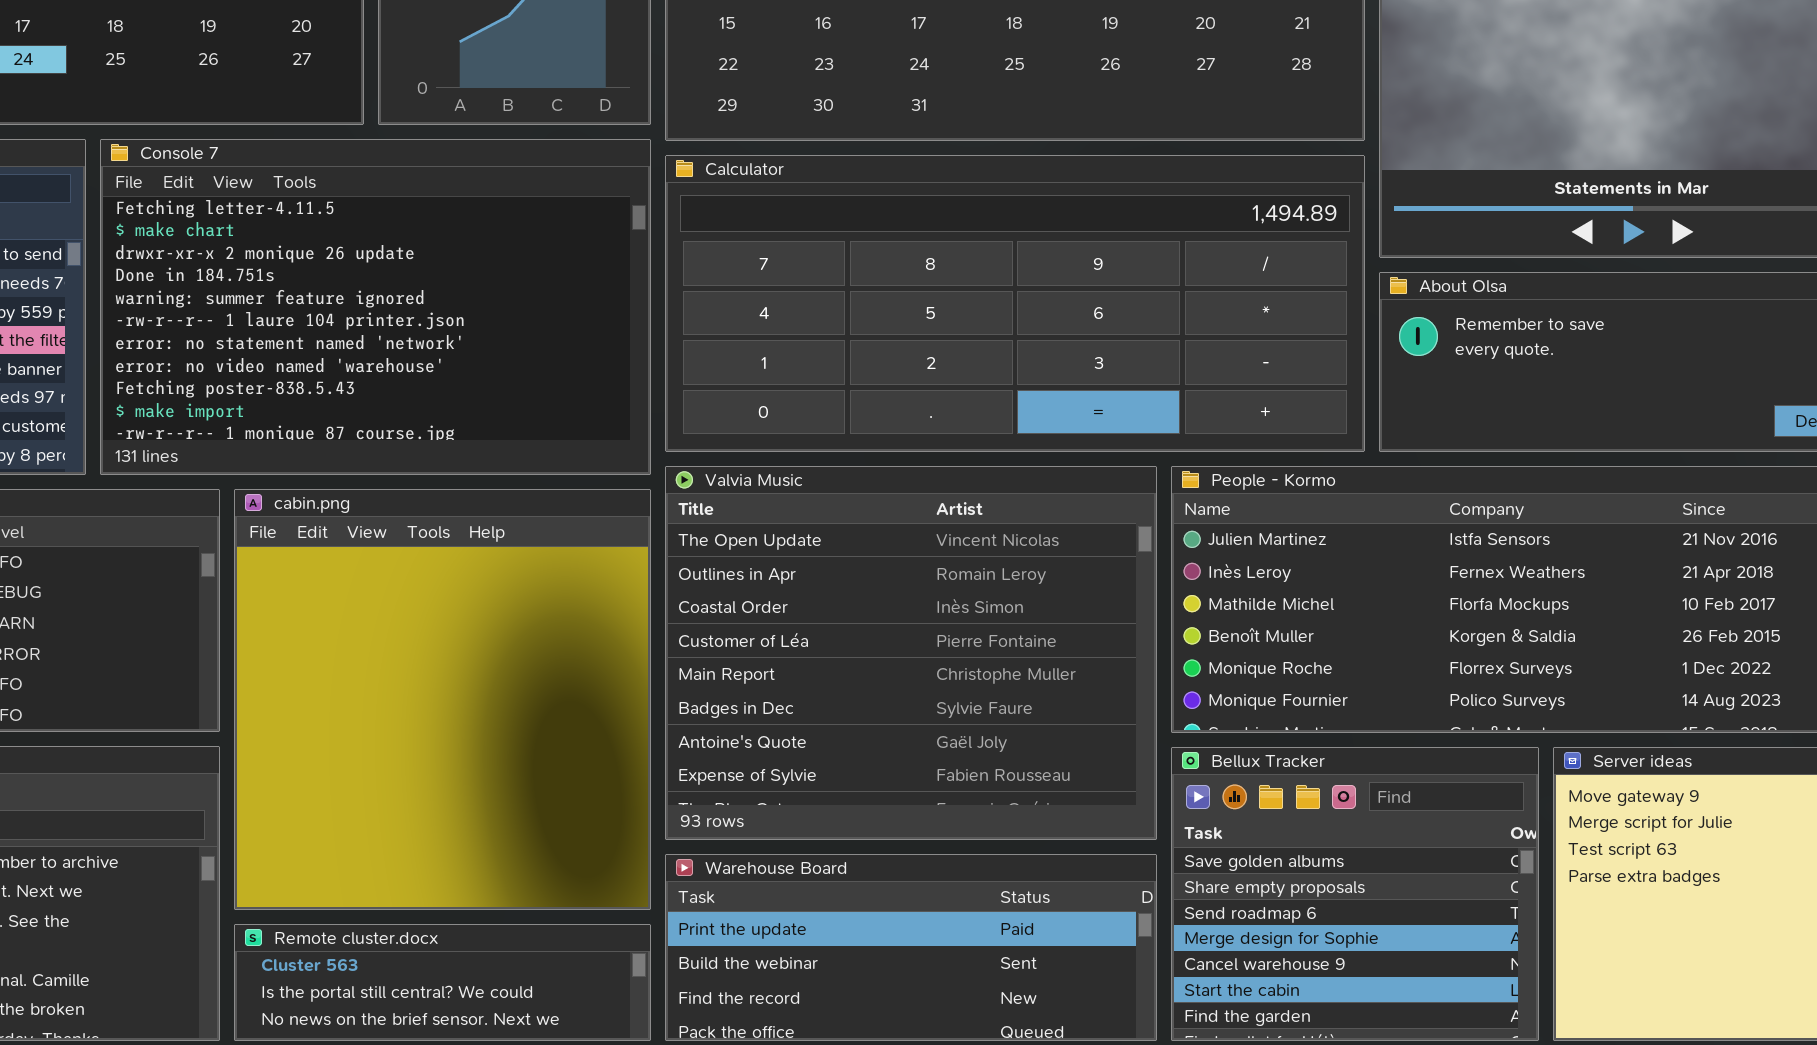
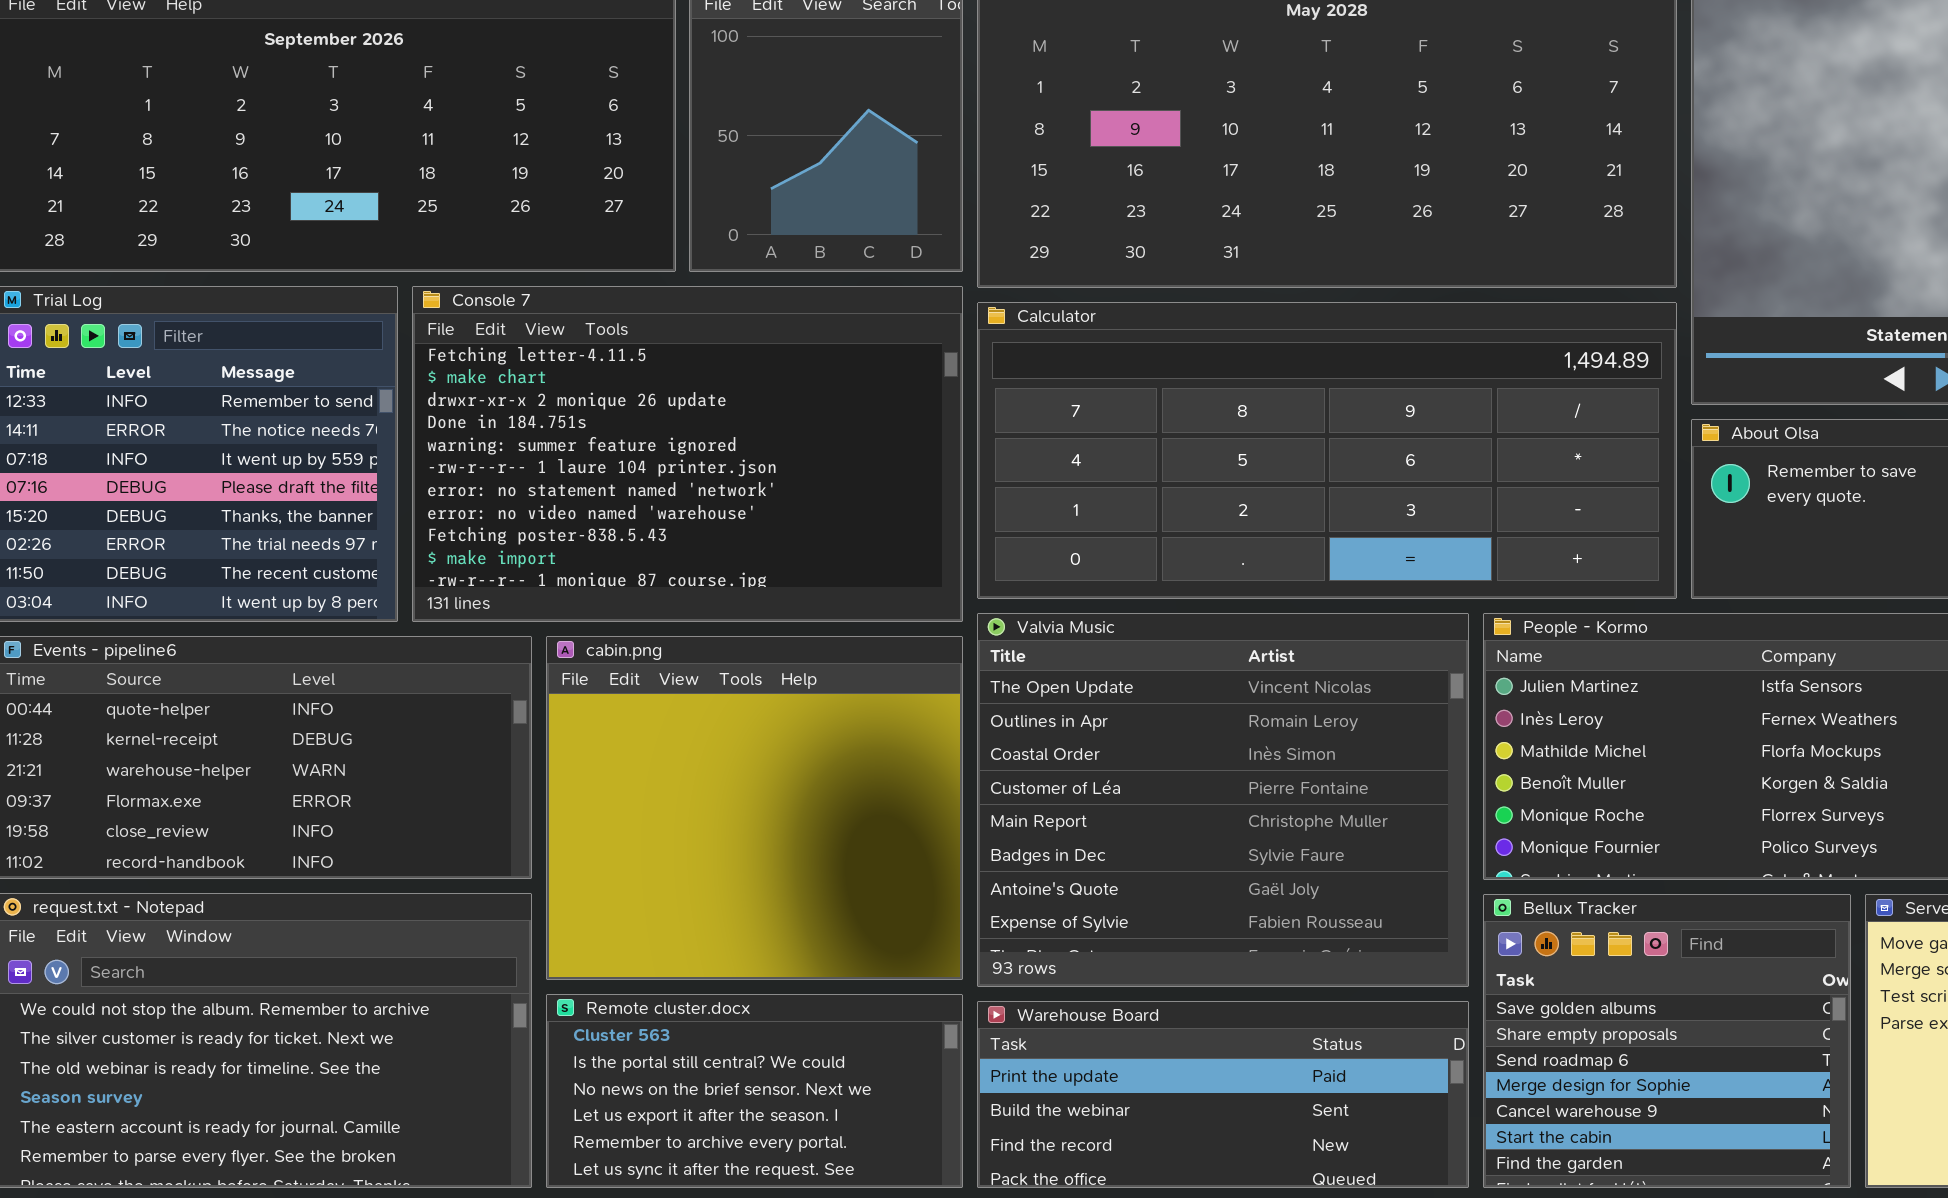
cabin.png: [234,489,651,910] -> [546,636,963,980], resized
Remote cluster.docx: [234,924,651,1041] -> [546,994,963,1188], resized

